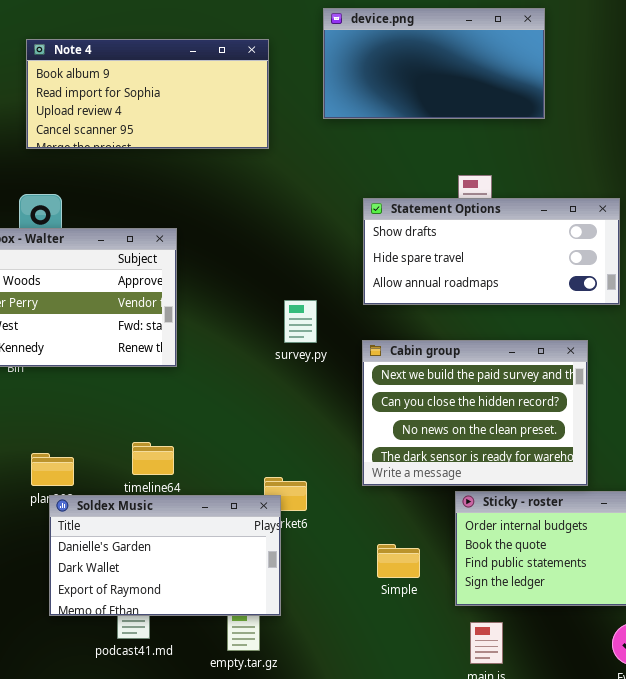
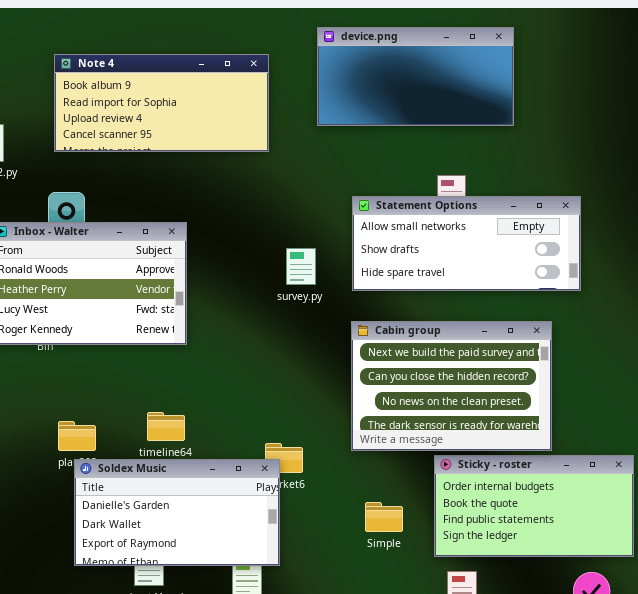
Statement Options: [363,198,620,305] -> [352,196,581,291], scrolled up 1 row
survey.py: [284,300,317,343] -> [286,248,316,285], moved

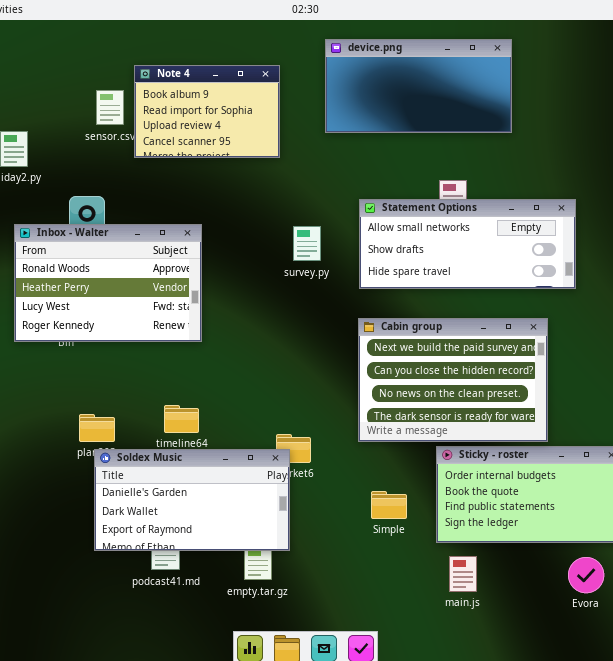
Note 4: [54,54,269,152] -> [134,65,280,158], resized
survey.py: [286,248,316,285] -> [293,226,321,261], moved

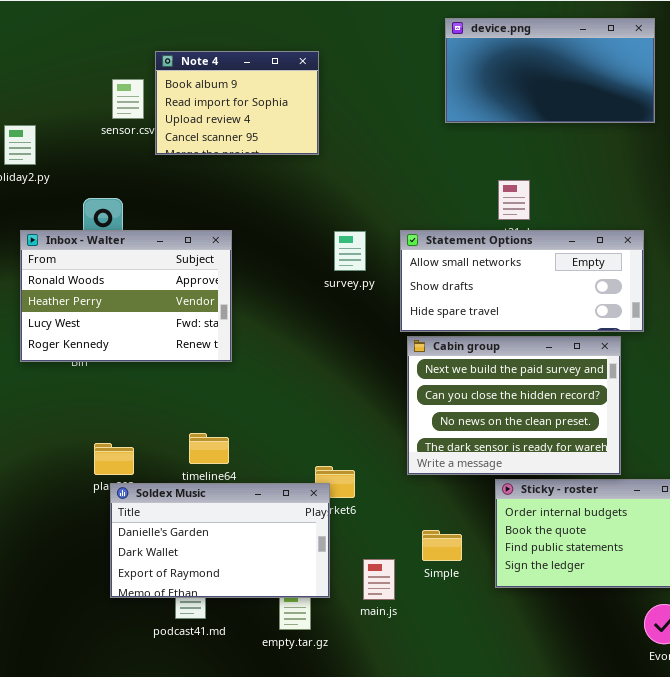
device.png: [325,39,512,133] -> [445,18,655,123], moved
Statement Options: [359,199,576,289] -> [400,230,644,332], moved
main.js: [449,556,477,592] -> [363,559,395,600], moved

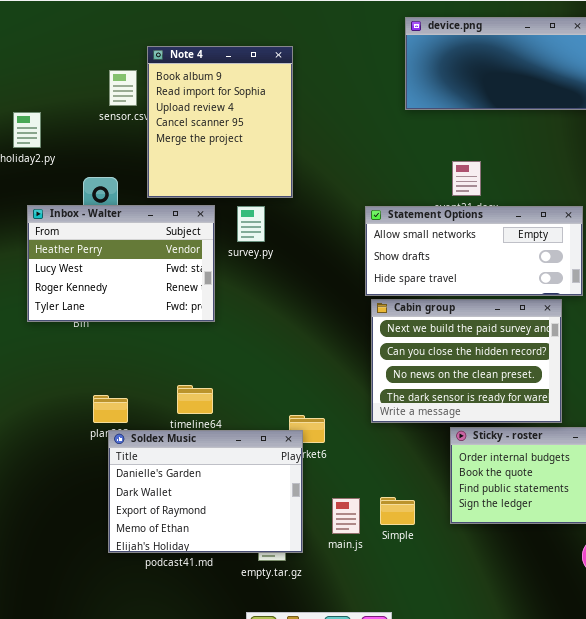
Note 4: [155,51,319,155] -> [147,46,293,198], resized
Inbox - Walter: [20,230,232,362] -> [27,205,215,322], scrolled down 1 row
survey.py: [334,231,366,271] -> [237,206,265,242], moved
Soldex Music: [110,483,330,598] -> [108,430,303,553], resized
Simple: [422,530,462,561] -> [380,497,415,525], moved

